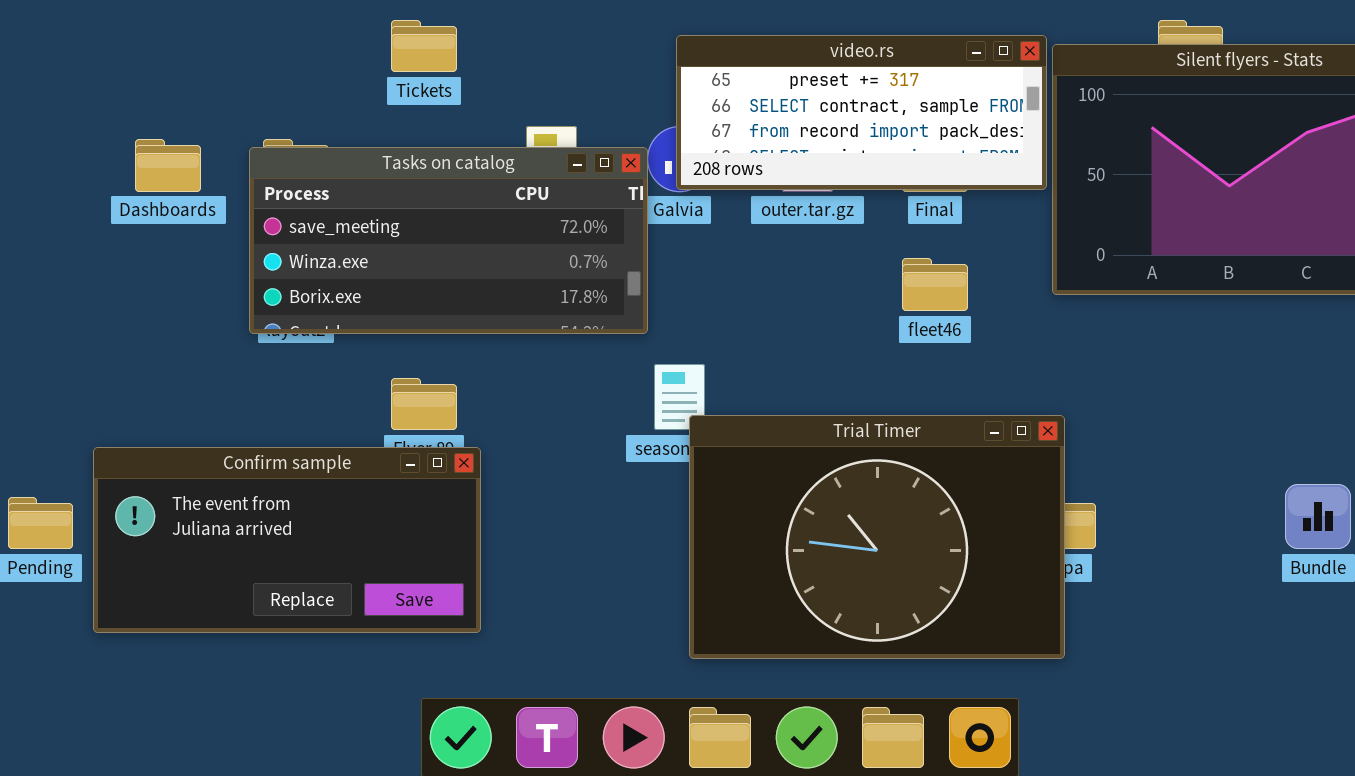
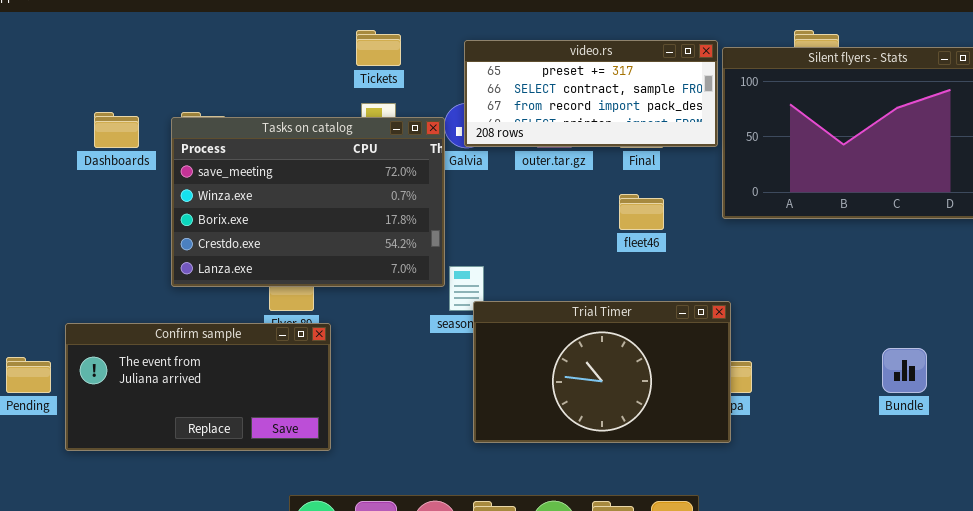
Tickets: [391,20,457,72] -> [356,30,401,66], moved
Tasks on catalog: [249,147,648,334] -> [171,117,445,287], resized
Trial Timer: [689,415,1065,659] -> [473,301,731,443], resized

